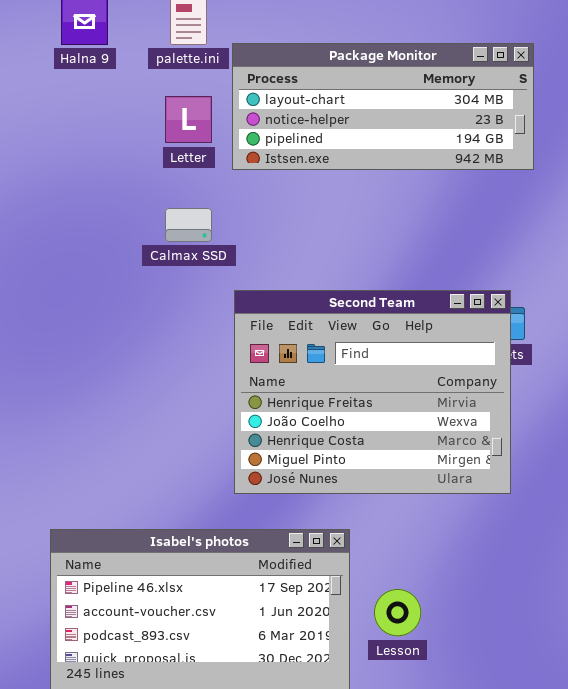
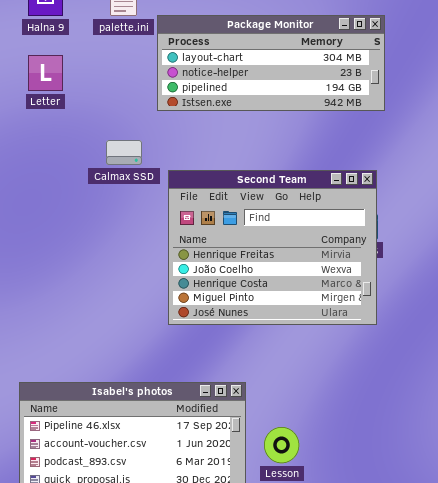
Letter: [165,96,212,143] -> [28,55,63,91], moved
Second Team: [234,290,511,494] -> [168,170,377,325], moved

